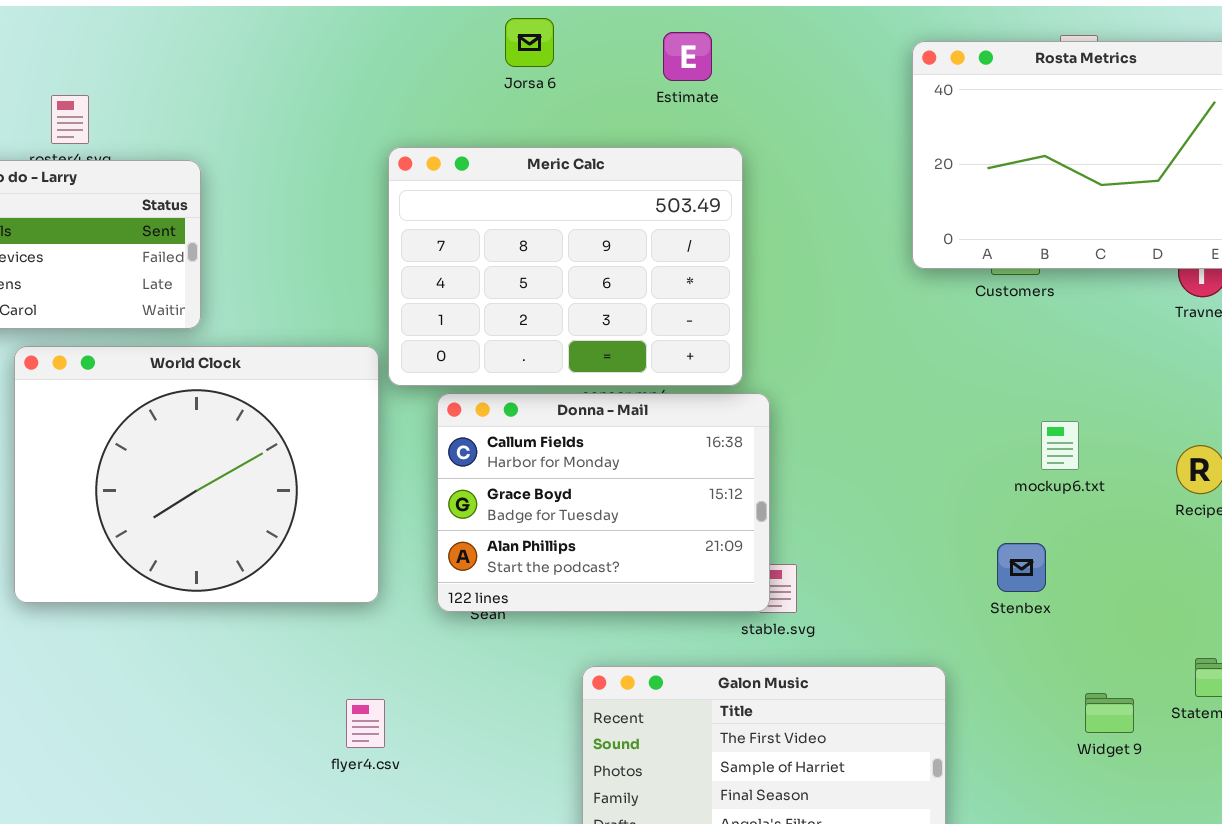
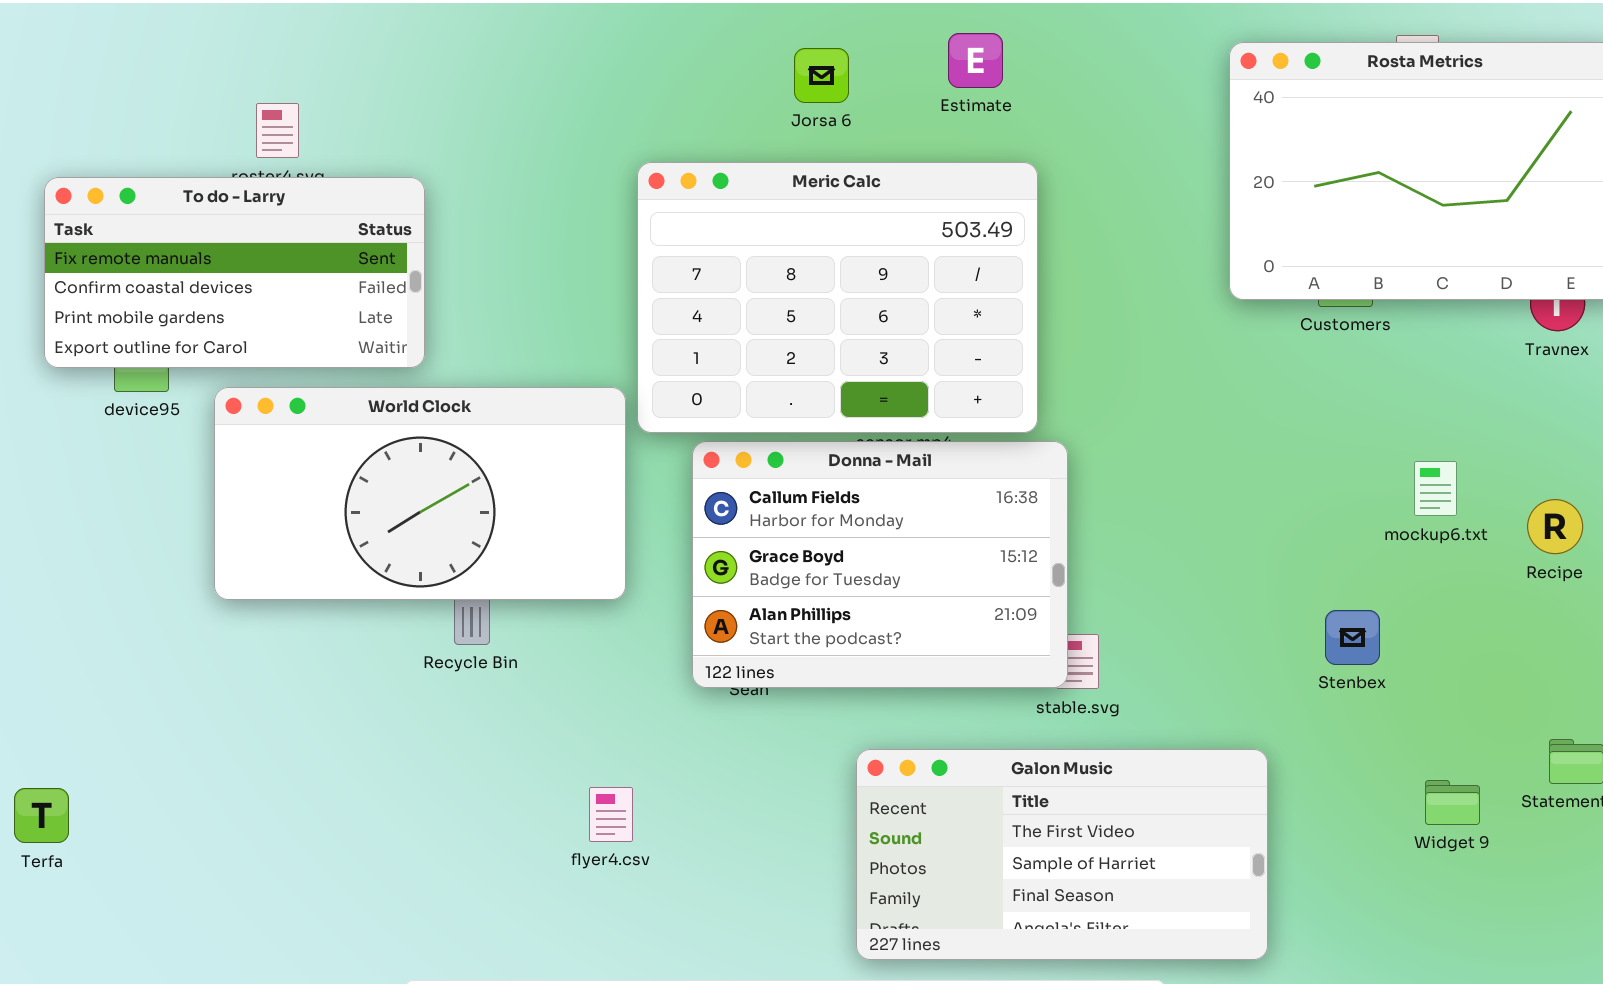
Jorsa 6: [505,18,554,67] -> [794,48,849,103], moved
World Clock: [14,346,379,603] -> [214,387,626,600], resized
mockup6.txt: [1041,421,1079,470] -> [1414,461,1457,516], moved

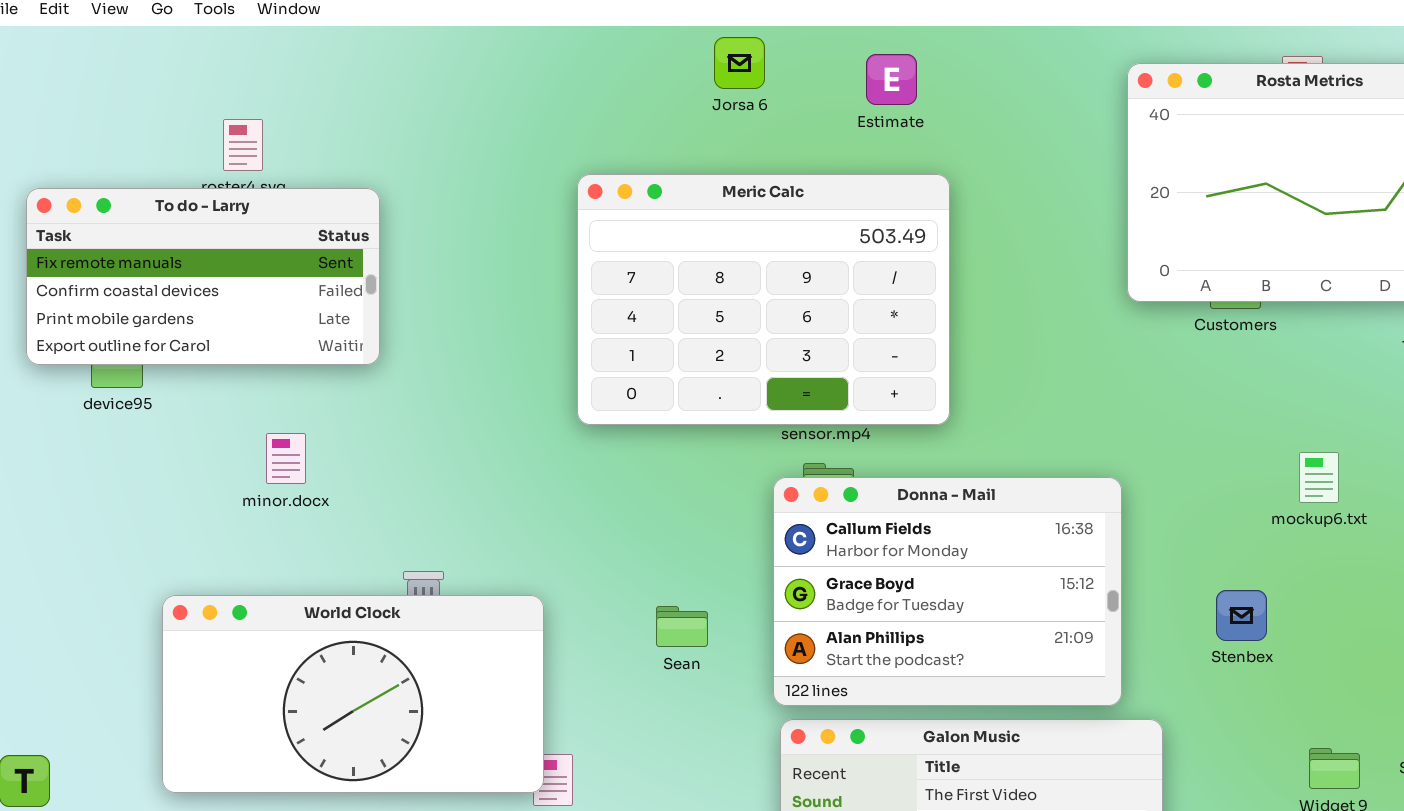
Jorsa 6: [794,48,849,103] -> [714,37,765,89], moved
World Clock: [214,387,626,600] -> [162,595,544,793], moved
Donna - Mail: [692,441,1068,688] -> [773,477,1122,706], moved

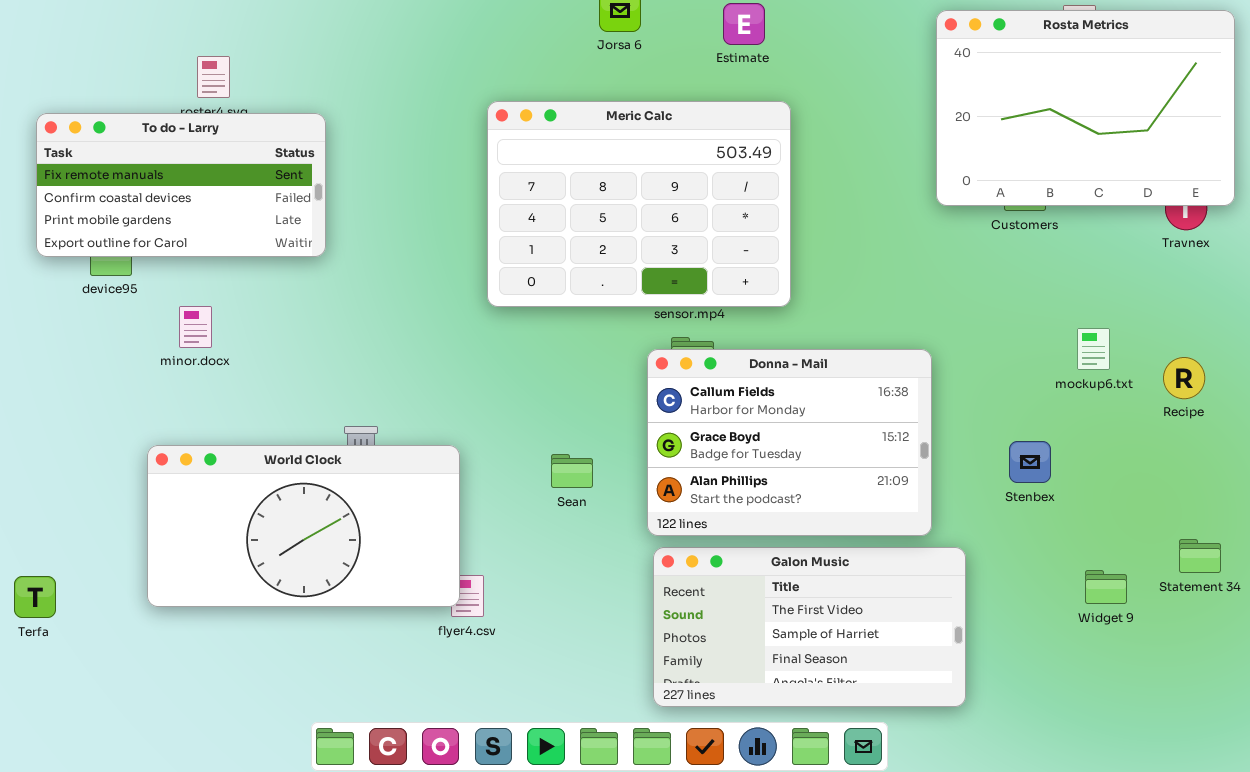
minor.docx: [266,433,306,484] -> [179,306,212,348], moved

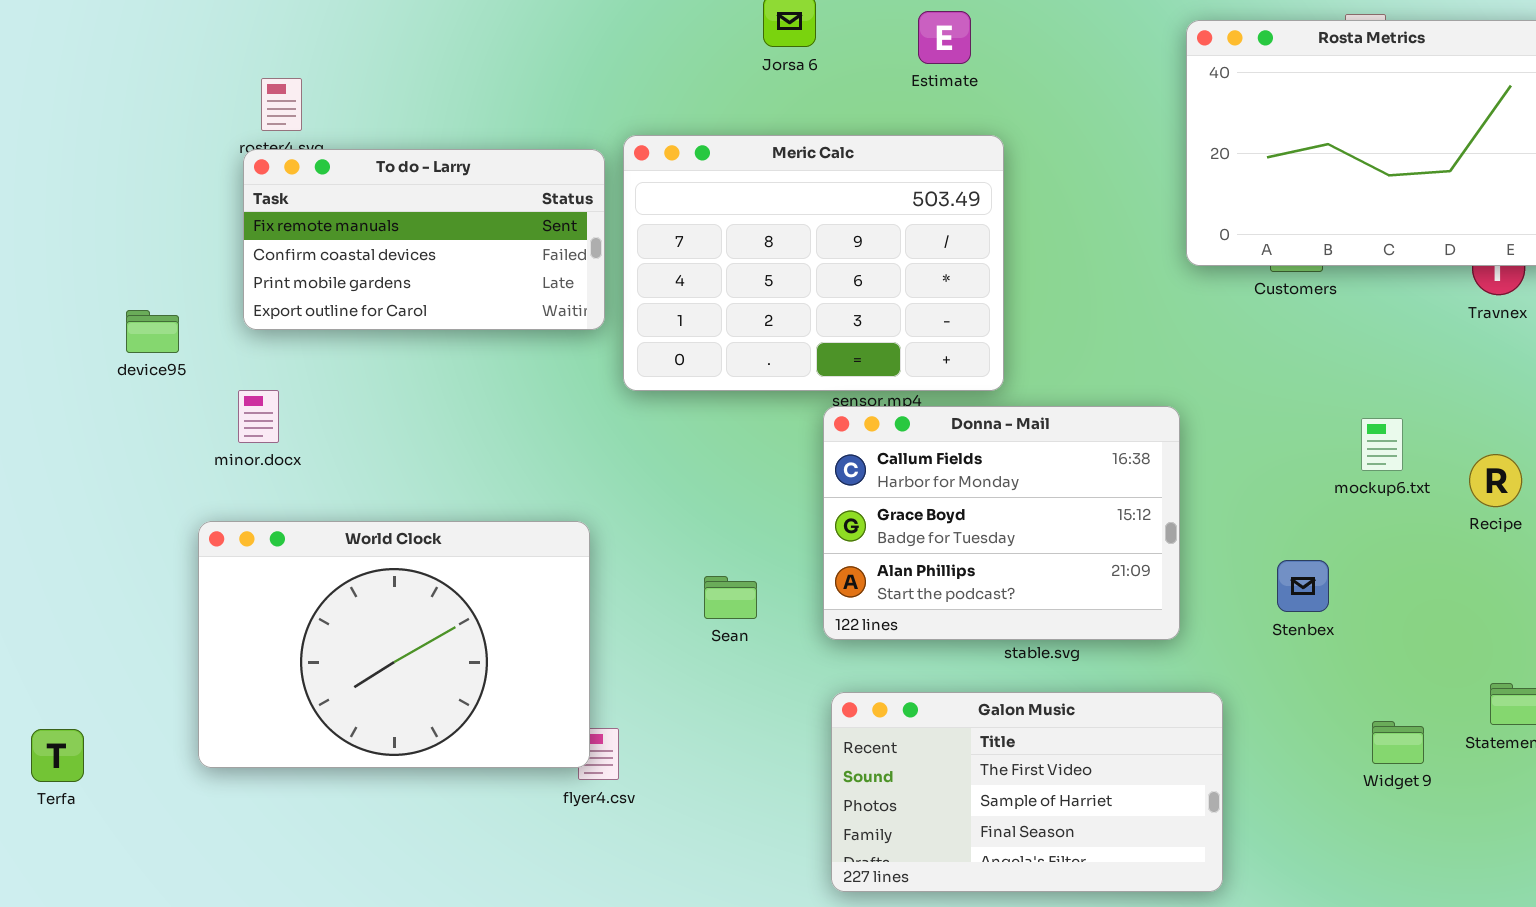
To do - Larry: [36,113,326,257] -> [243,149,605,330], moved
Donna - Mail: [647,349,932,536] -> [823,406,1180,640], moved
World Clock: [147,445,460,607] -> [198,521,590,768], resized

